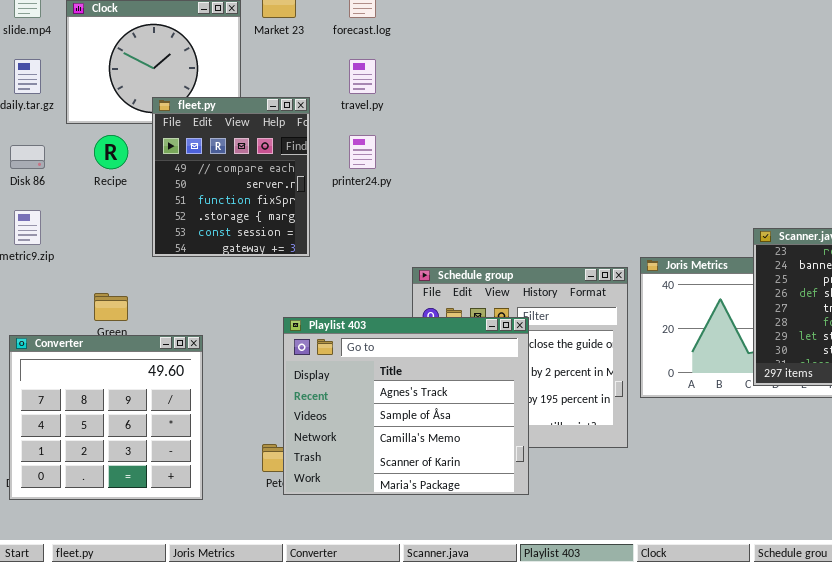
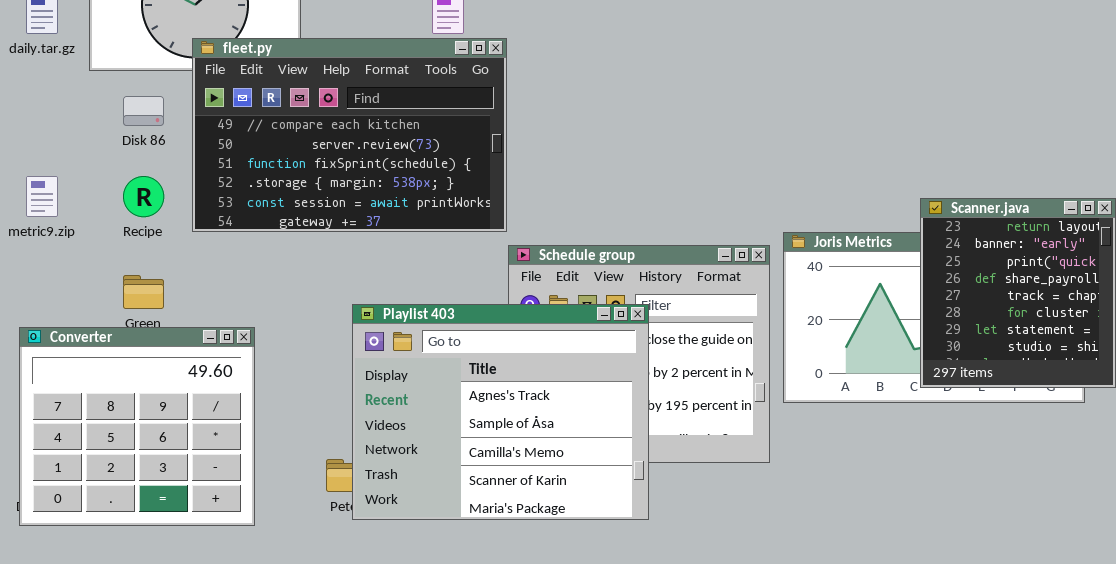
fleet.py: [152,97,310,257] -> [192,38,507,232], resized
Recipe: [94,135,128,169] -> [123,176,164,217], moved
Disk 86: [10,145,45,169] -> [123,96,164,126], moved

